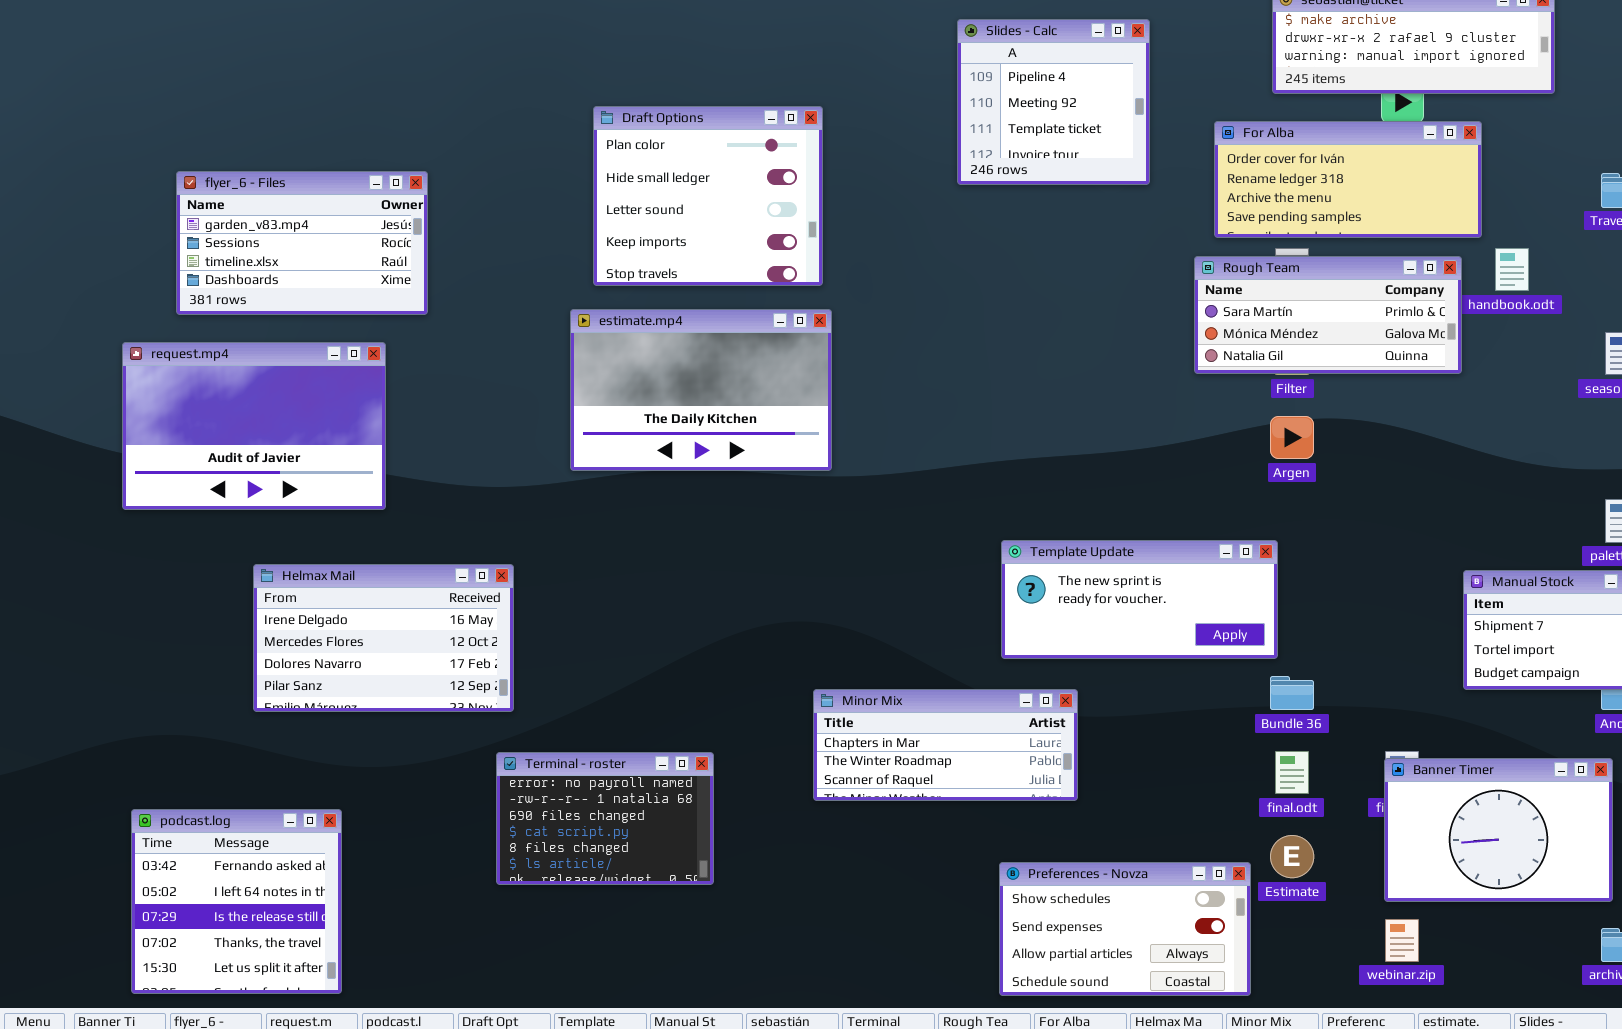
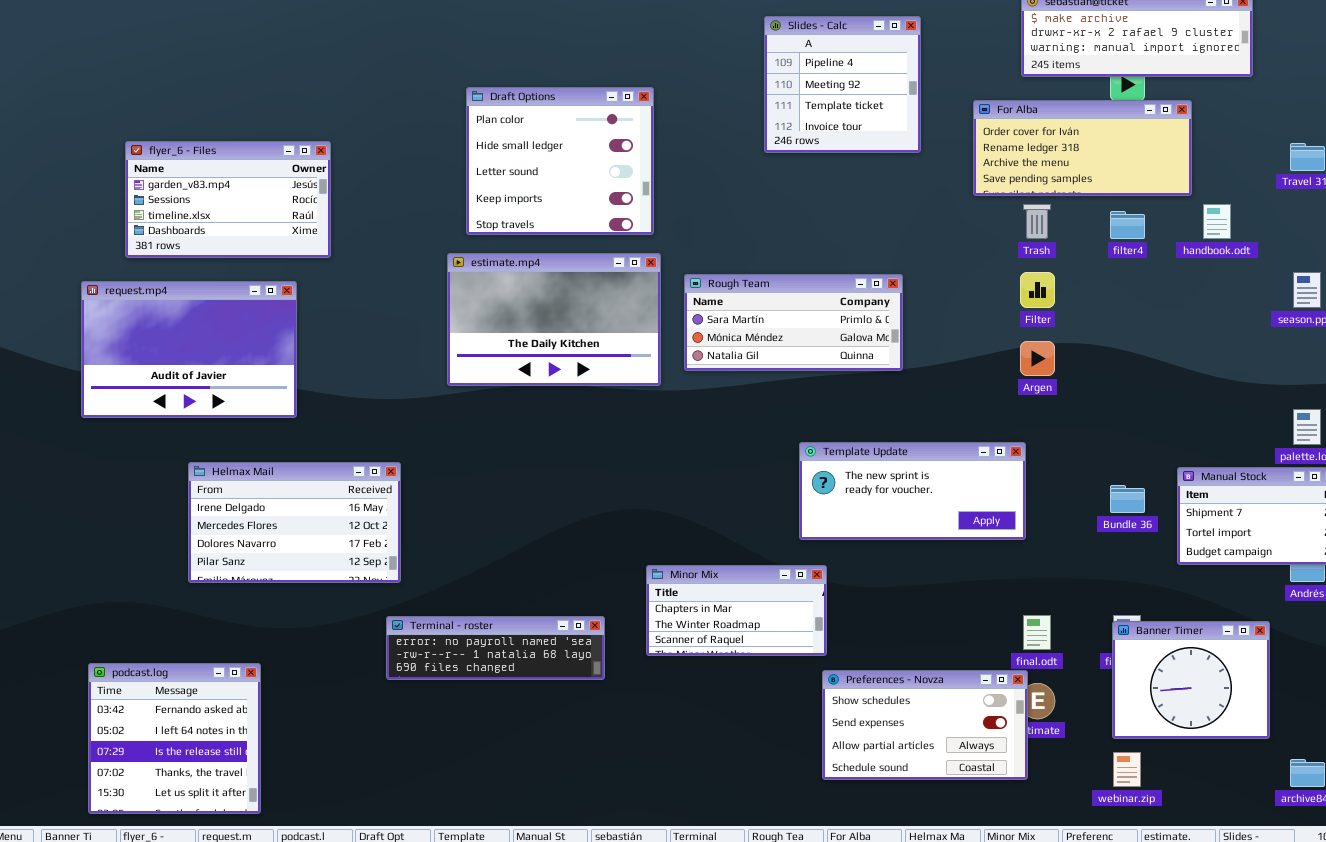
Rough Team: [1194,256,1462,374] -> [684,274,903,371], moved
Bundle 36: [1270,676,1314,710] -> [1110,485,1145,513], moved
Minor Mix: [813,689,1078,801] -> [646,565,827,656], resized
Terminal - roster: [496,752,714,885] -> [386,616,605,680], resized
Banner Timer: [1384,758,1613,902] -> [1112,621,1270,739], resized
Preferences - Novza: [999,862,1251,996] -> [822,670,1028,780], moved

